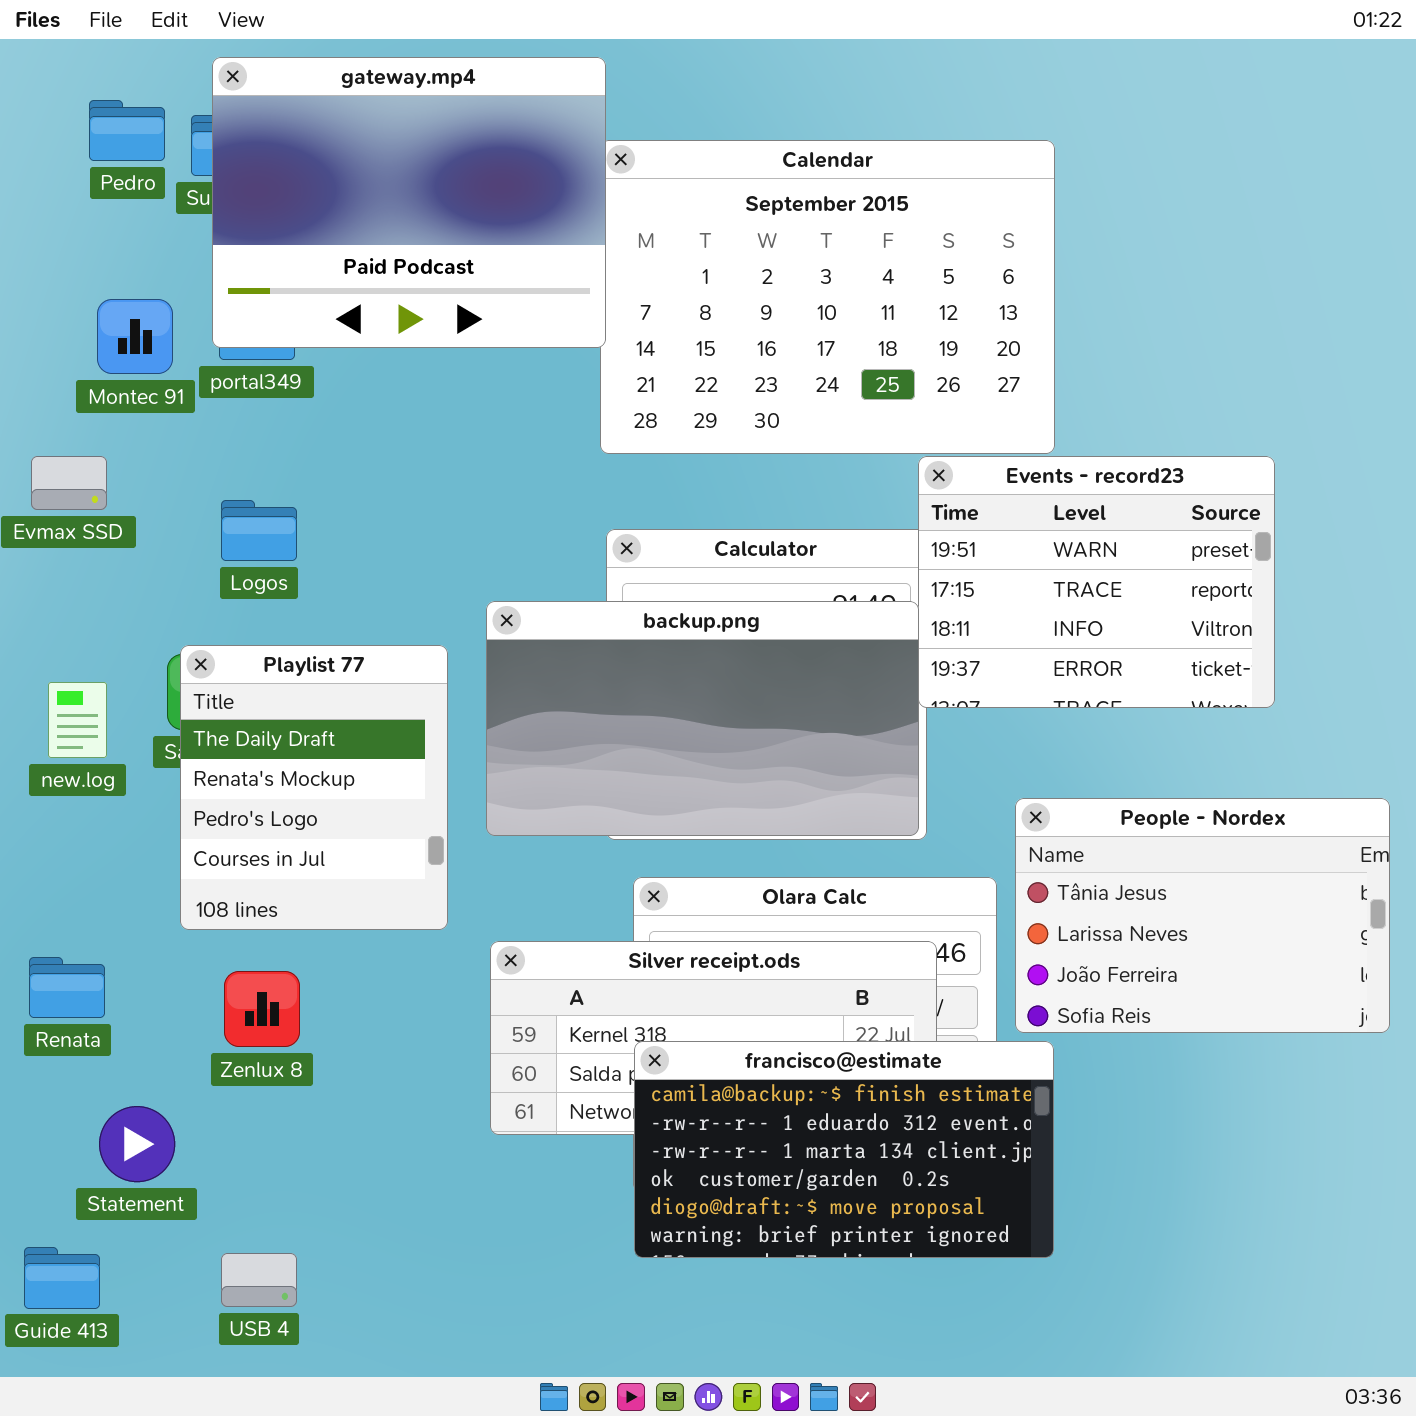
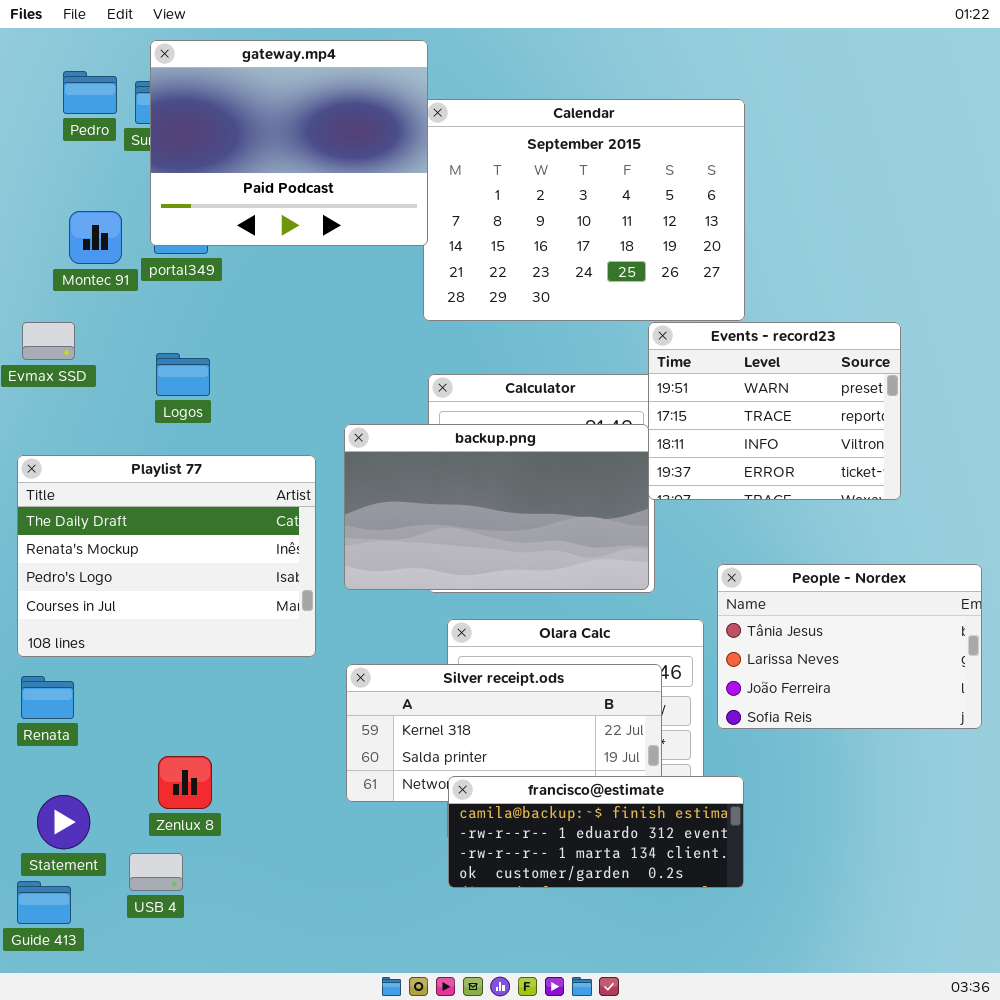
Playlist 77: [180,645,448,930] -> [17,455,316,657], resized
Zenlux 8: [224,971,300,1047] -> [158,756,212,809], moved
francisco@estimate: [634,1041,1054,1258] -> [448,776,744,888], resized
Statement: [99,1106,175,1182] -> [37,795,90,849], moved
USB 4: [221,1253,297,1307] -> [129,853,183,891], moved

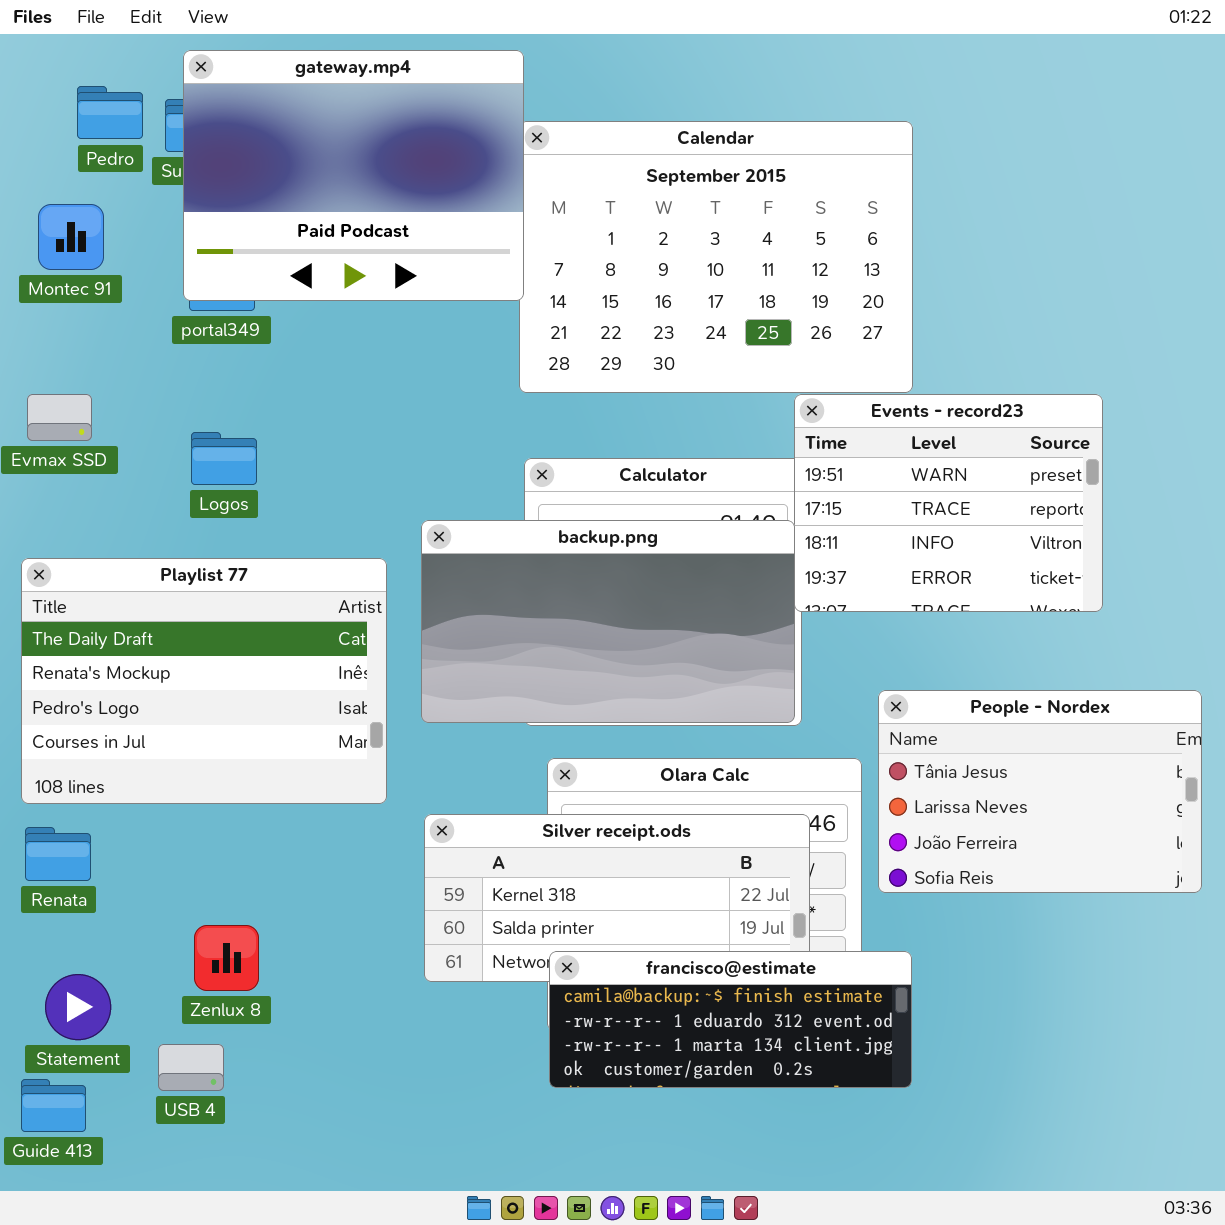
Montec 91: [69,211,122,264] -> [38,204,104,270], moved

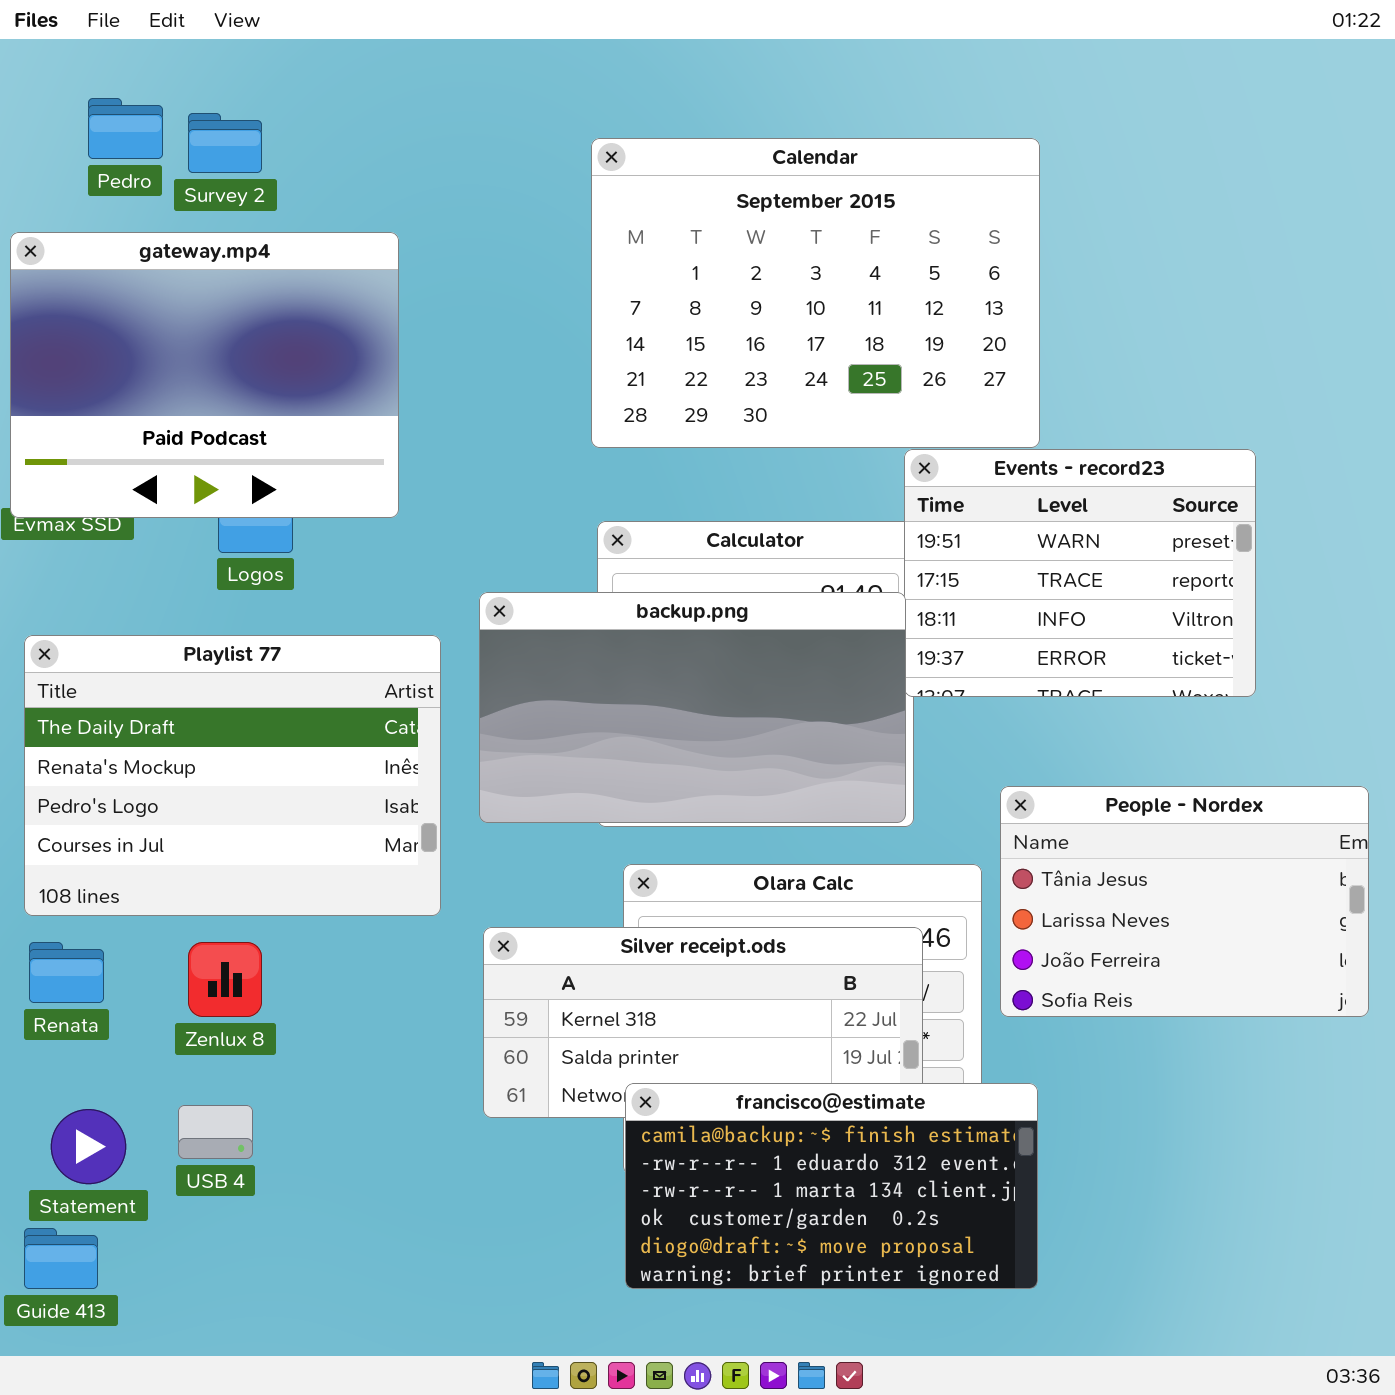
gateway.mp4: [183,50,524,301] -> [10,232,399,518], moved
Zenlux 8: [194,925,259,991] -> [188,942,262,1017], moved
francisco@estimate: [549,951,912,1088] -> [625,1083,1038,1289], resized
USB 4: [158,1044,224,1091] -> [178,1105,253,1159], moved

